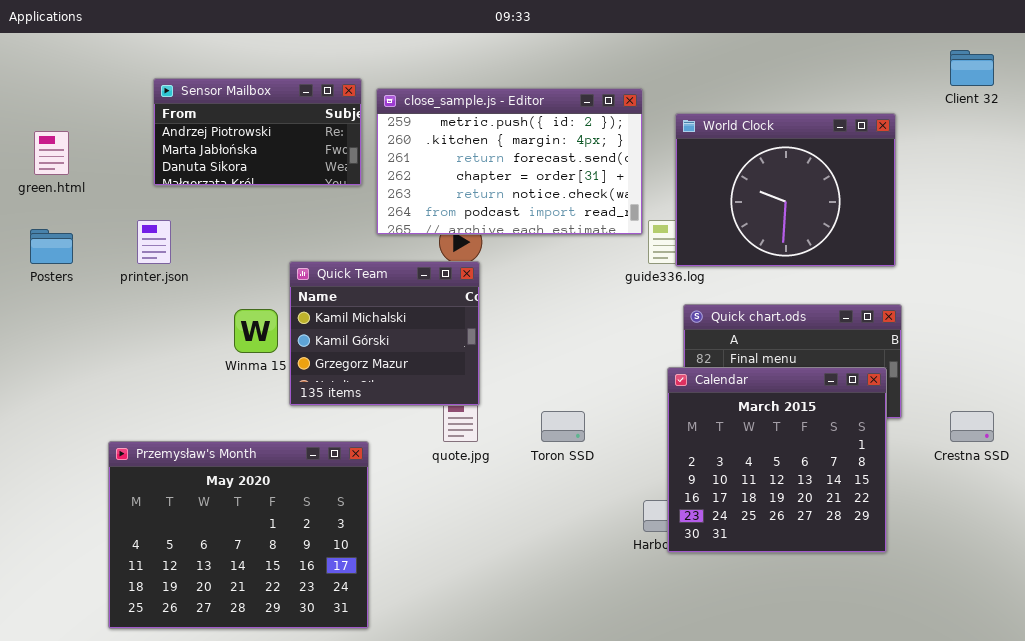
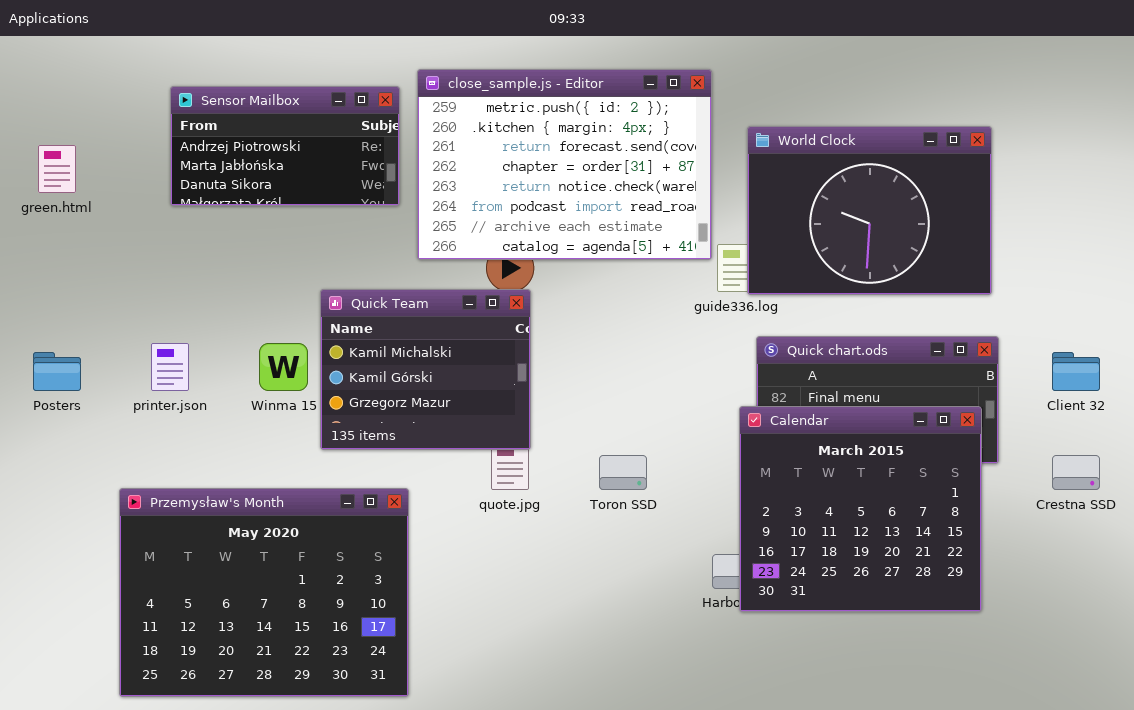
Client 32: [950,50,994,86] -> [1052,352,1100,391], moved
close_sample.js - Editor: [376,88,643,235] -> [417,69,712,260], resized
printer.json: [137,220,171,264] -> [151,343,189,391], moved
Posters: [30,229,73,264] -> [33,352,81,391], moved

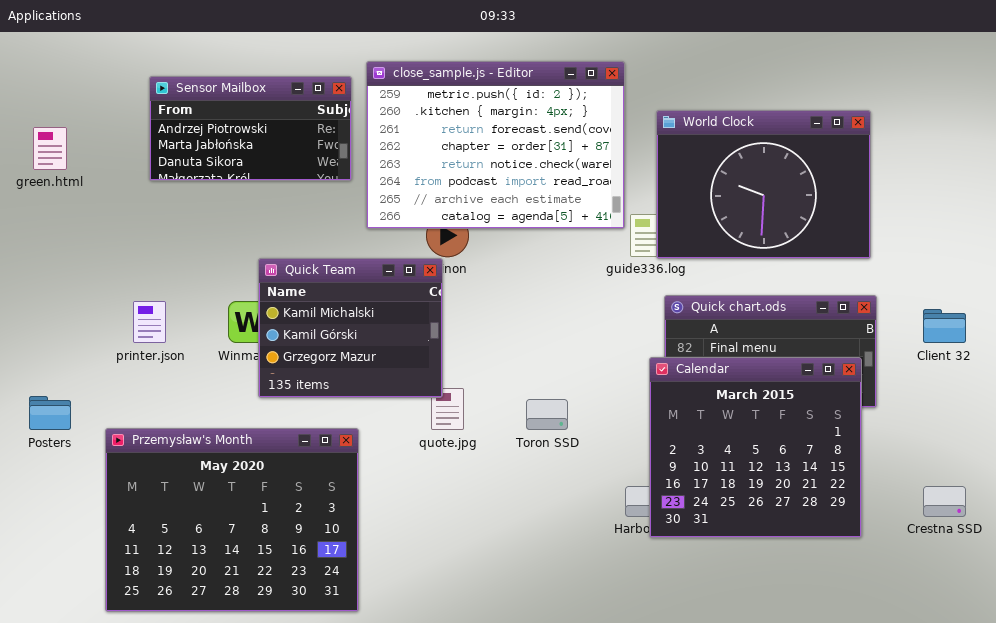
Quick Team: [320,289,531,450] -> [258,258,443,398], moved
Posters: [33,352,81,391] -> [29,396,71,430], moved
Crestna SSD: [1052,455,1100,490] -> [923,486,966,517], moved

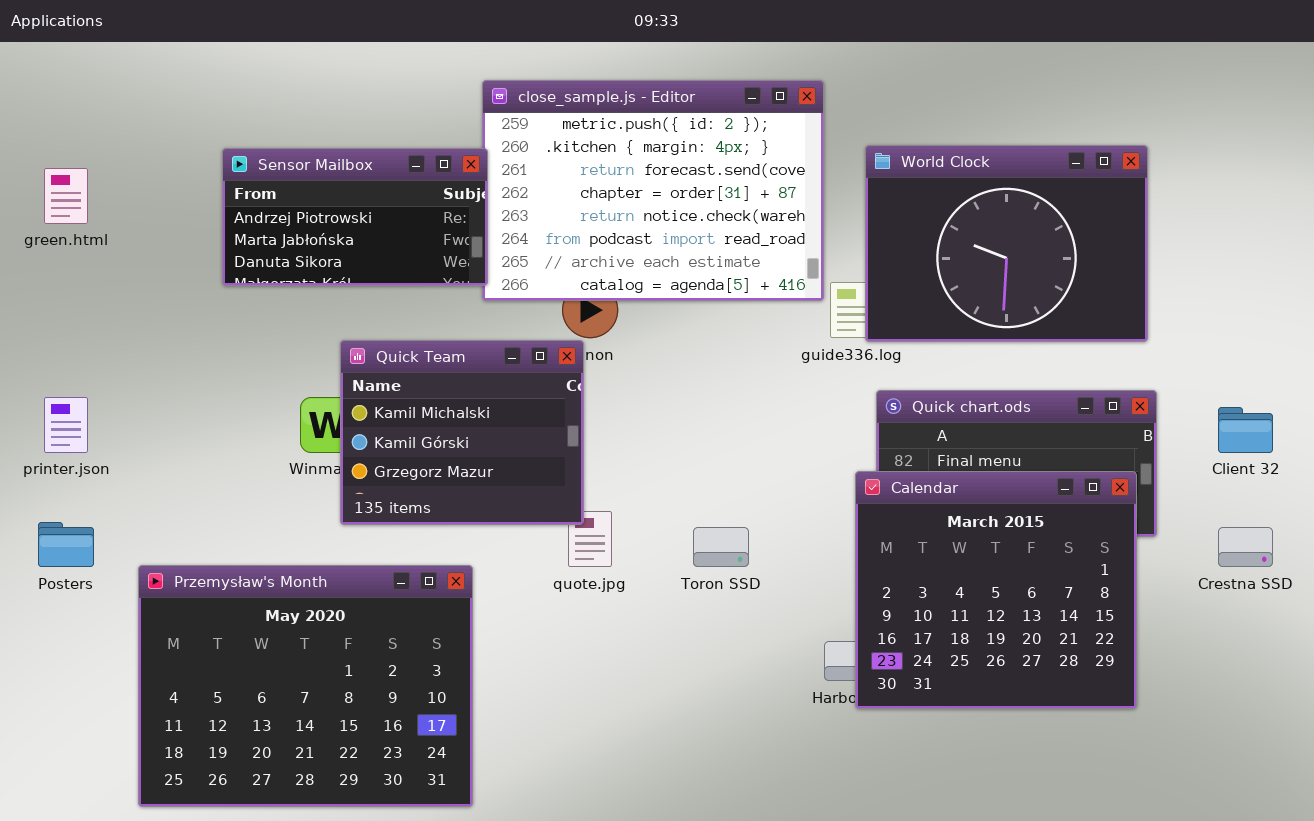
Sensor Mailbox: [149,76,352,181] -> [222,148,488,286], moved
printer.json: [133,301,166,343] -> [44,397,88,453], moved
Crestna SSD: [923,486,966,517] -> [1218,527,1273,567], moved

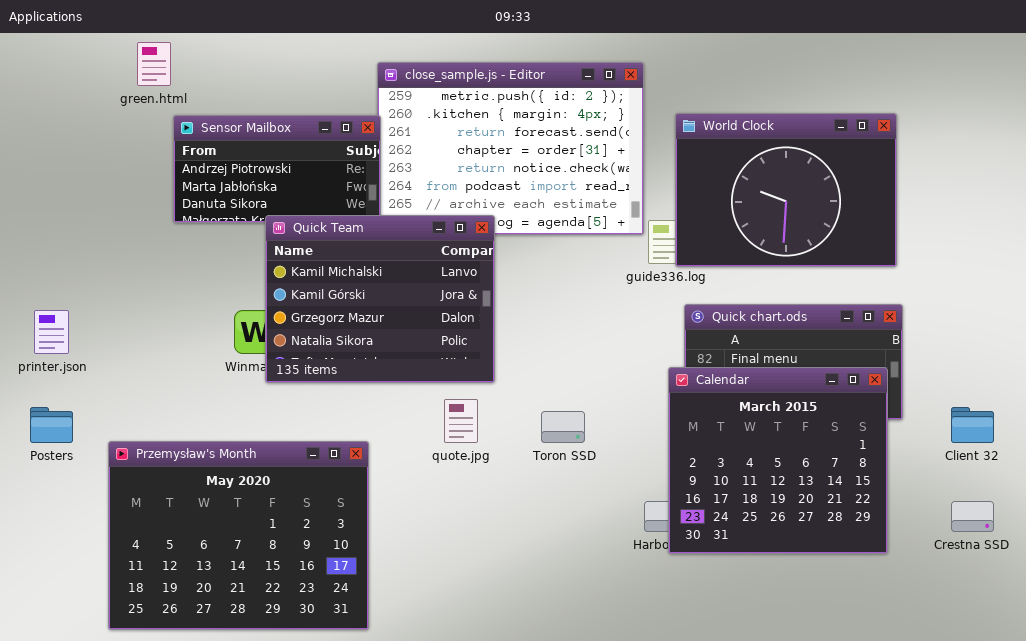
green.html: [44,168,88,224] -> [137,42,171,86], moved
Quick Team: [340,340,584,525] -> [265,215,495,383], moved, resized
Client 32: [1218,407,1273,453] -> [951,407,994,443], moved
Crestna SSD: [1218,527,1273,567] -> [951,501,994,532], moved

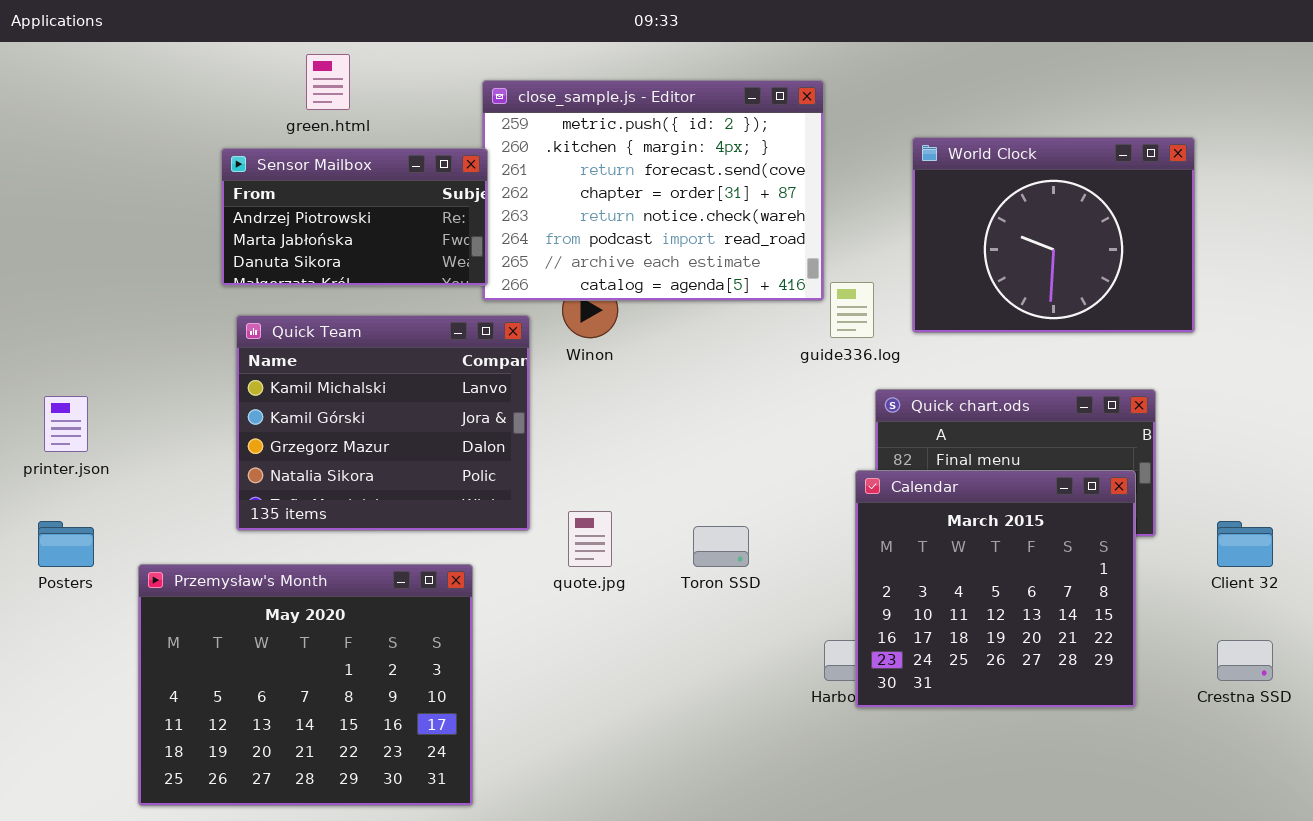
green.html: [137,42,171,86] -> [306,54,350,110], moved
World Clock: [675,113,897,267] -> [912,137,1195,333], moved
Quick Team: [265,215,495,383] -> [236,315,530,531], moved

